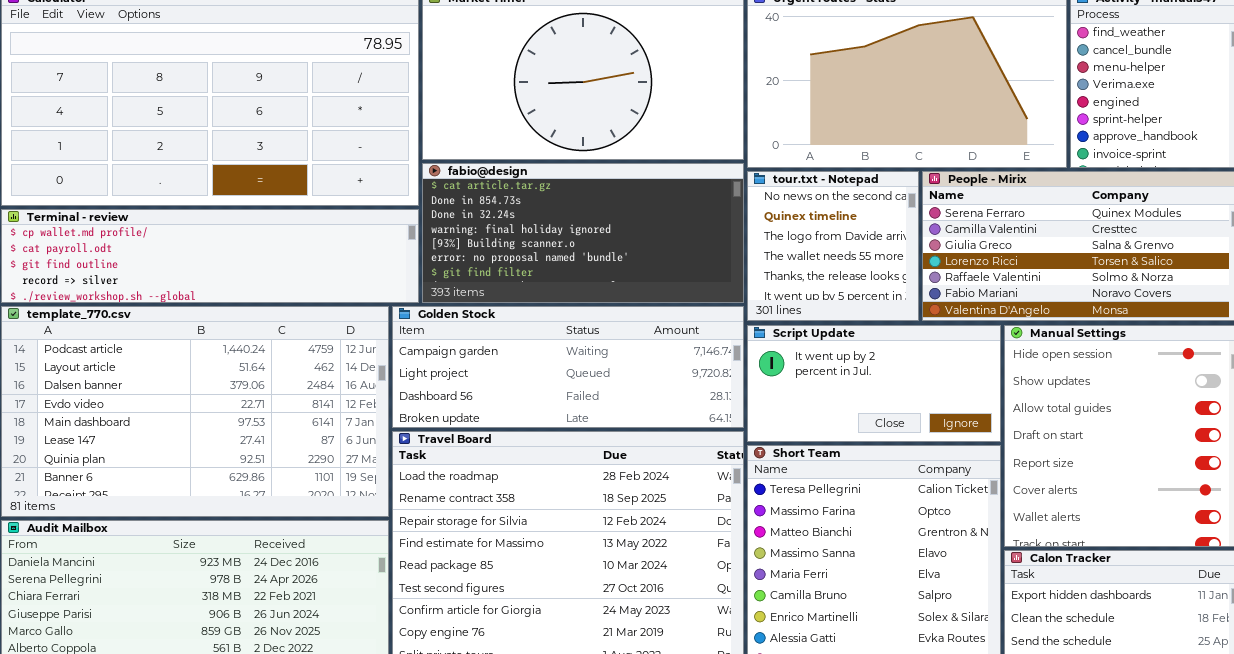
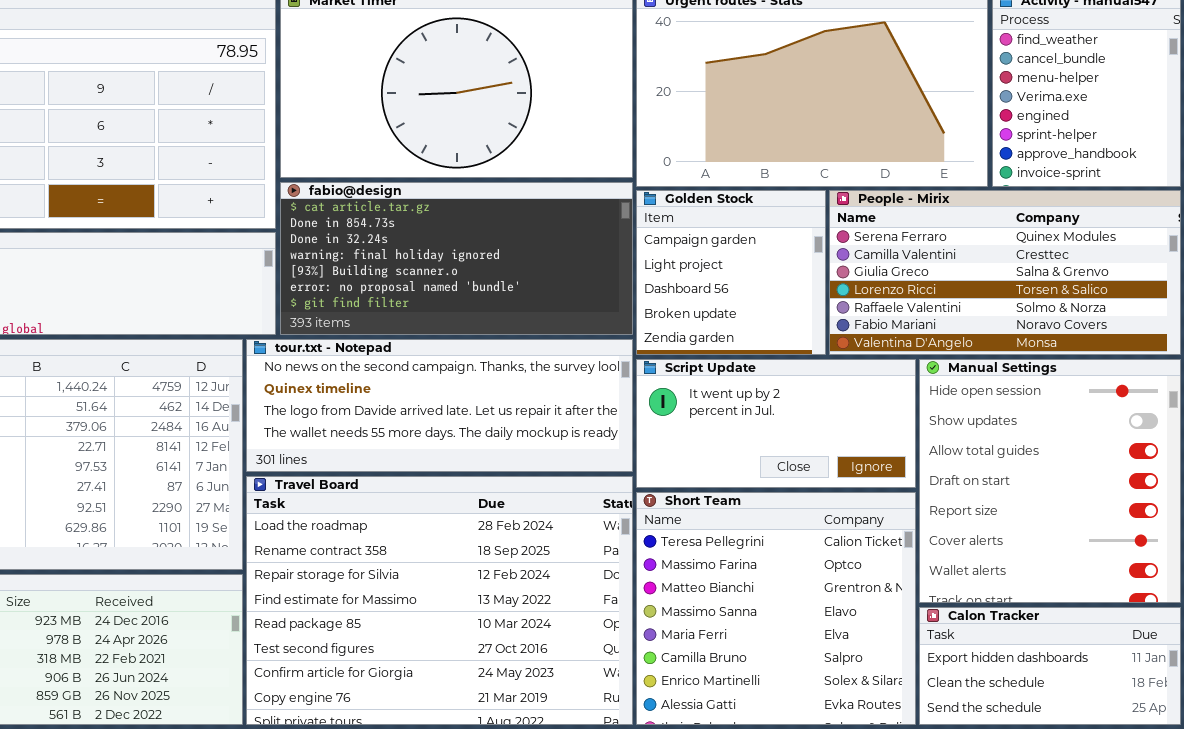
tour.txt - Notepad: [747,171,919,321] -> [246,339,633,472], moved, resized
Golden Stock: [392,306,744,428] -> [636,190,826,355], moved, resized

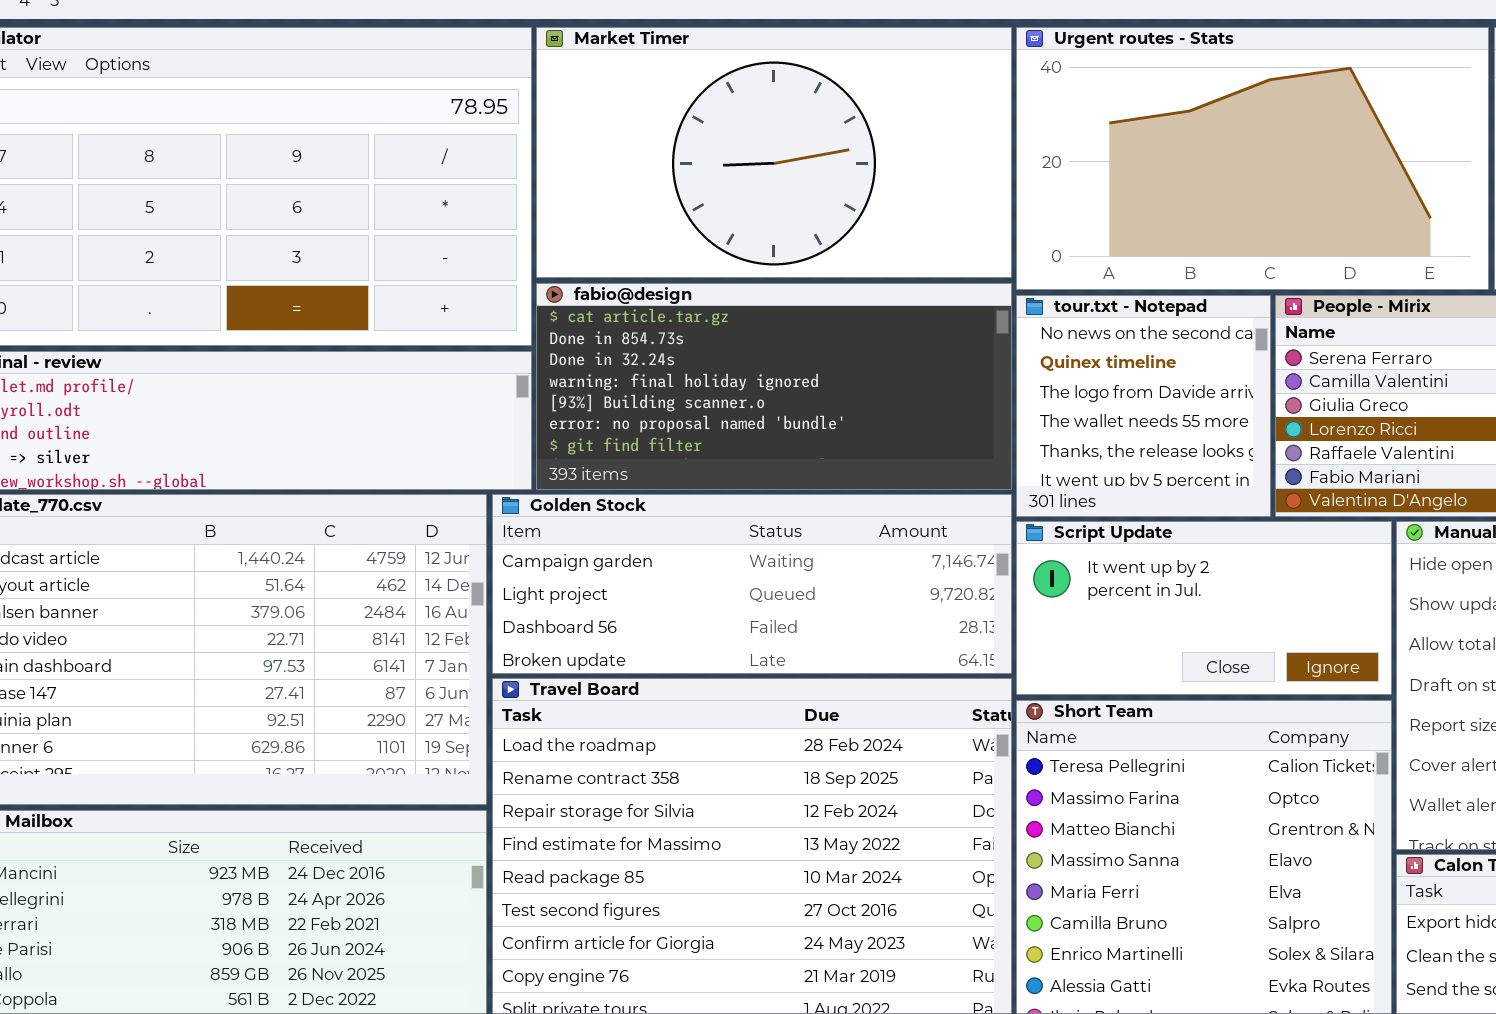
Golden Stock: [636,190,826,355] -> [492,494,1012,674], moved, resized
tour.txt - Notepad: [246,339,633,472] -> [1016,295,1271,517], moved, resized

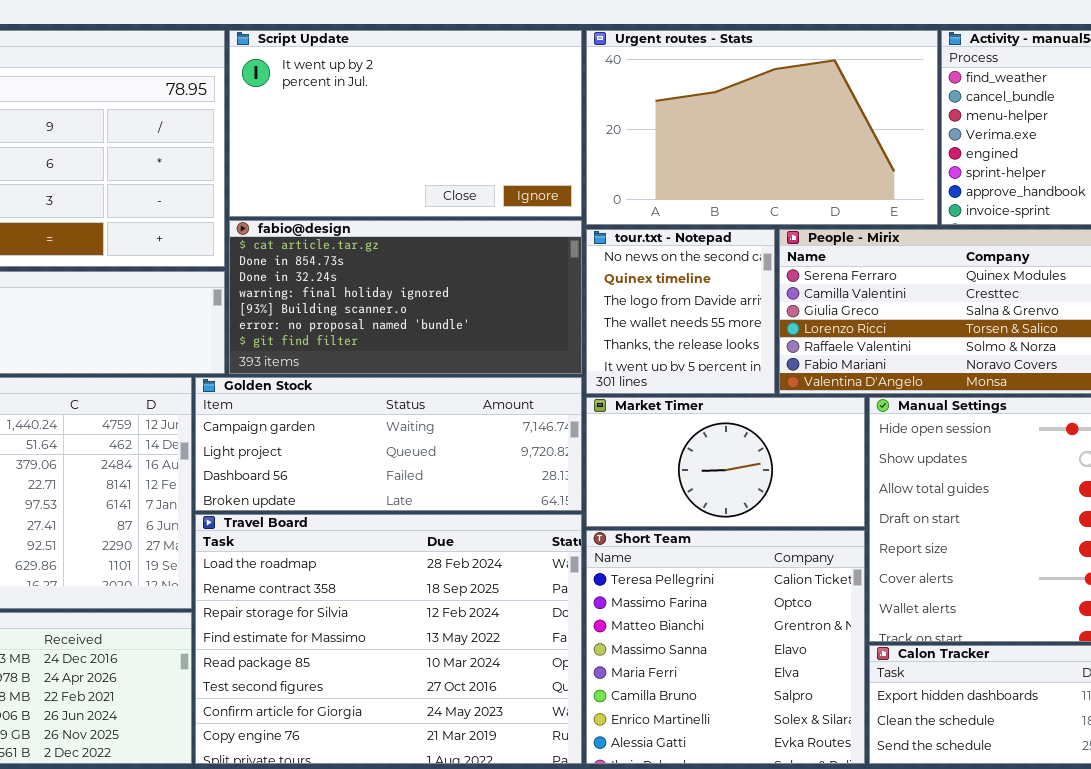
Market Timer: [536,27,1012,278] -> [586,397,865,527], moved, resized
Script Update: [1016,521,1392,695] -> [229,30,582,217], moved, resized

